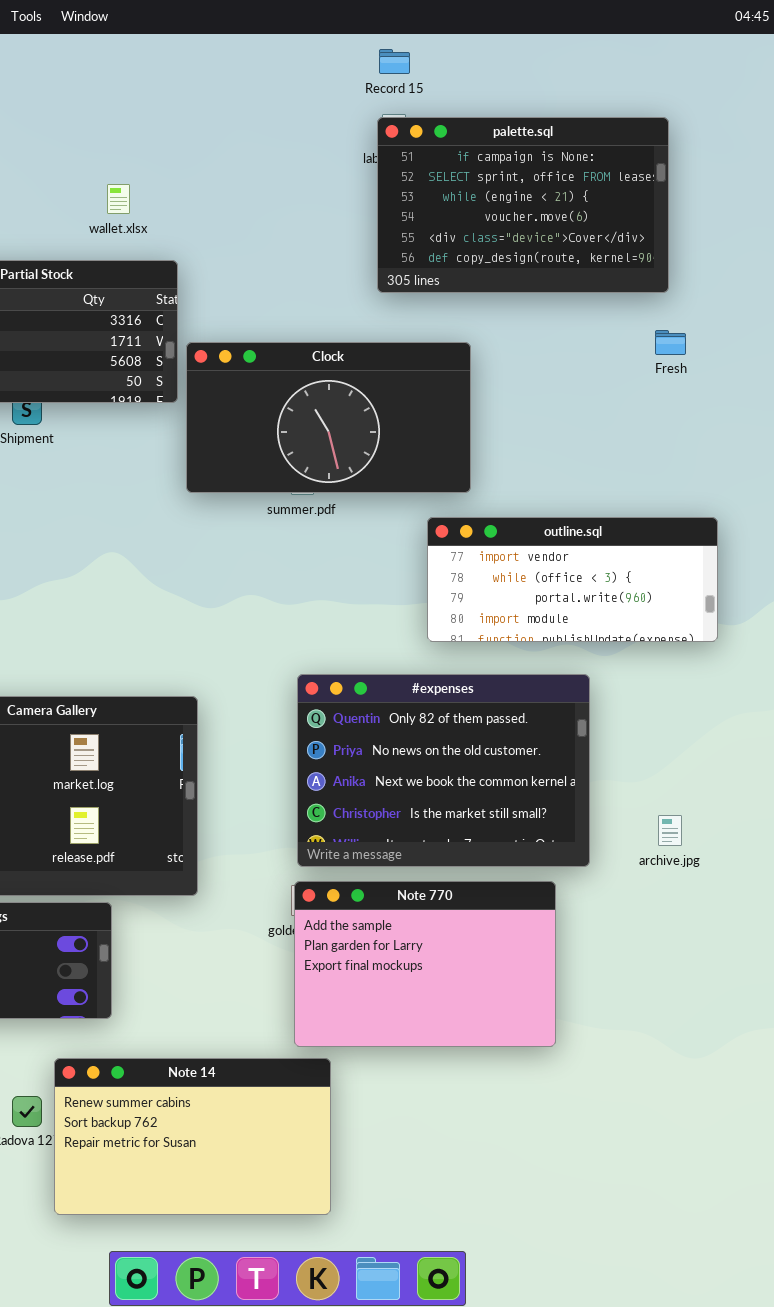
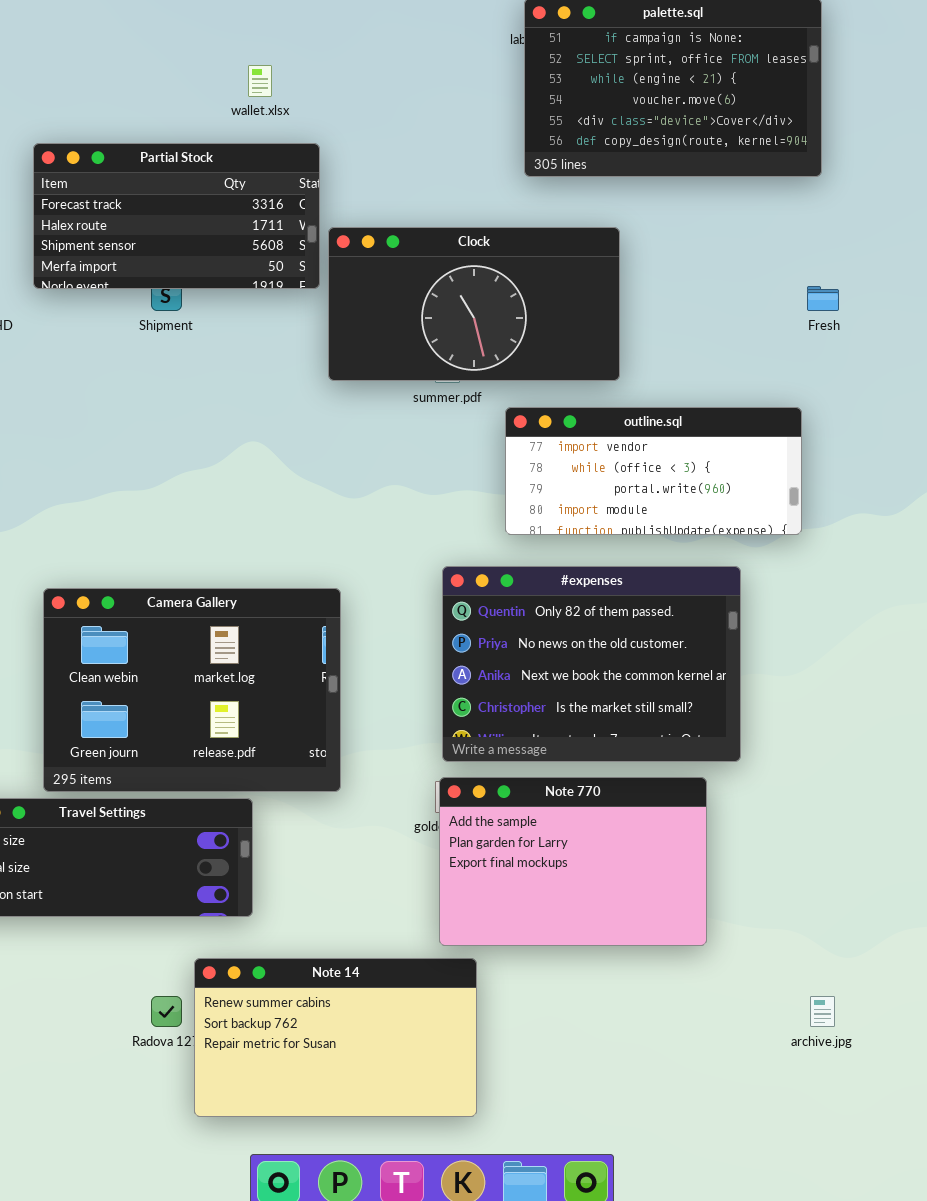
Fresh: [655,330,686,355] -> [807,286,839,311], moved
outline.sql: [427,517,718,642] -> [505,407,802,535], moved
archive.jpg: [658,815,682,846] -> [810,996,835,1027], moved

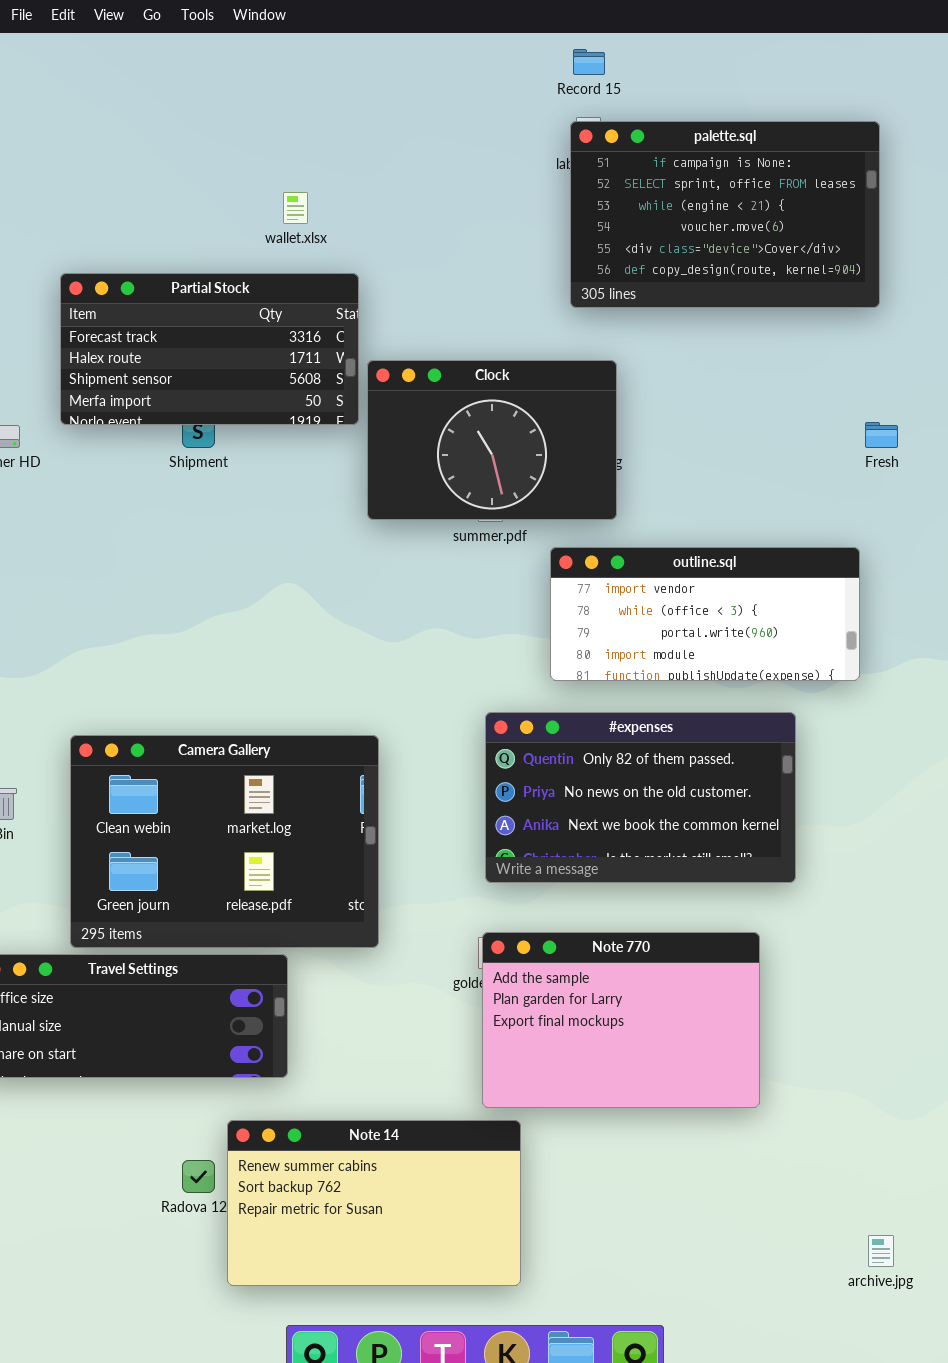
Clock: [328,227,620,381] -> [367,360,617,520], resized
#expenses: [442,566,741,762] -> [485,712,796,883], resized
archive.jpg: [810,996,835,1027] -> [868,1235,894,1267], moved

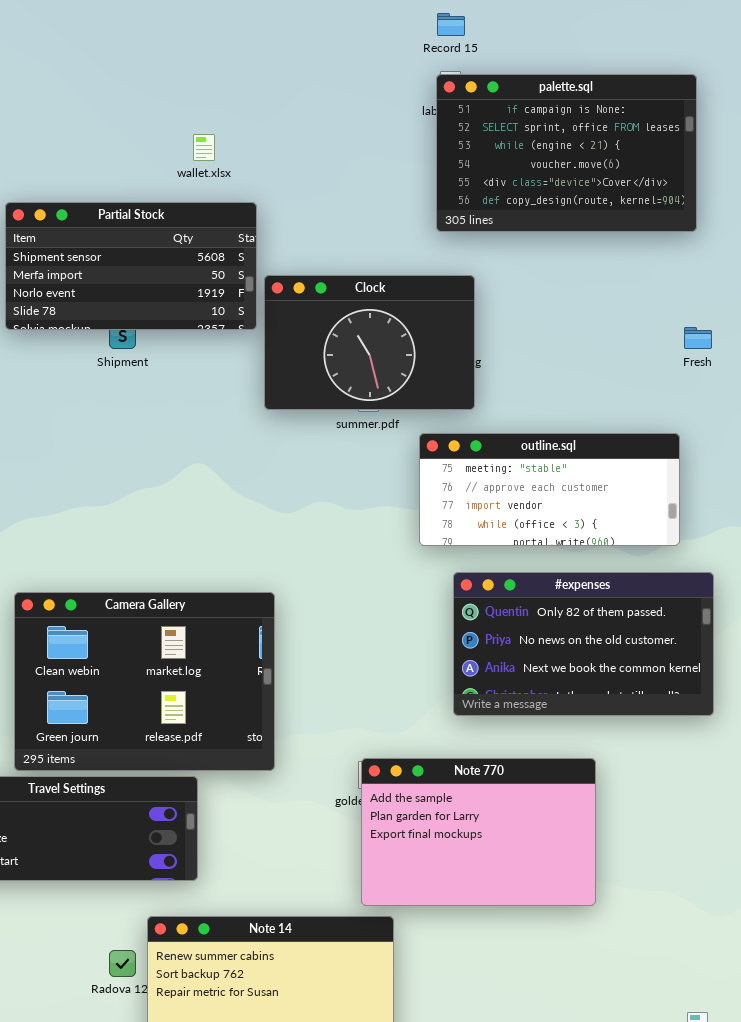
Partial Stock: [60,273,359,425] -> [5,202,257,330], scrolled down 2 rows
outline.sql: [550,547,860,681] -> [419,433,680,546], scrolled up 2 rows
#expenses: [485,712,796,883] -> [453,572,714,716], moved

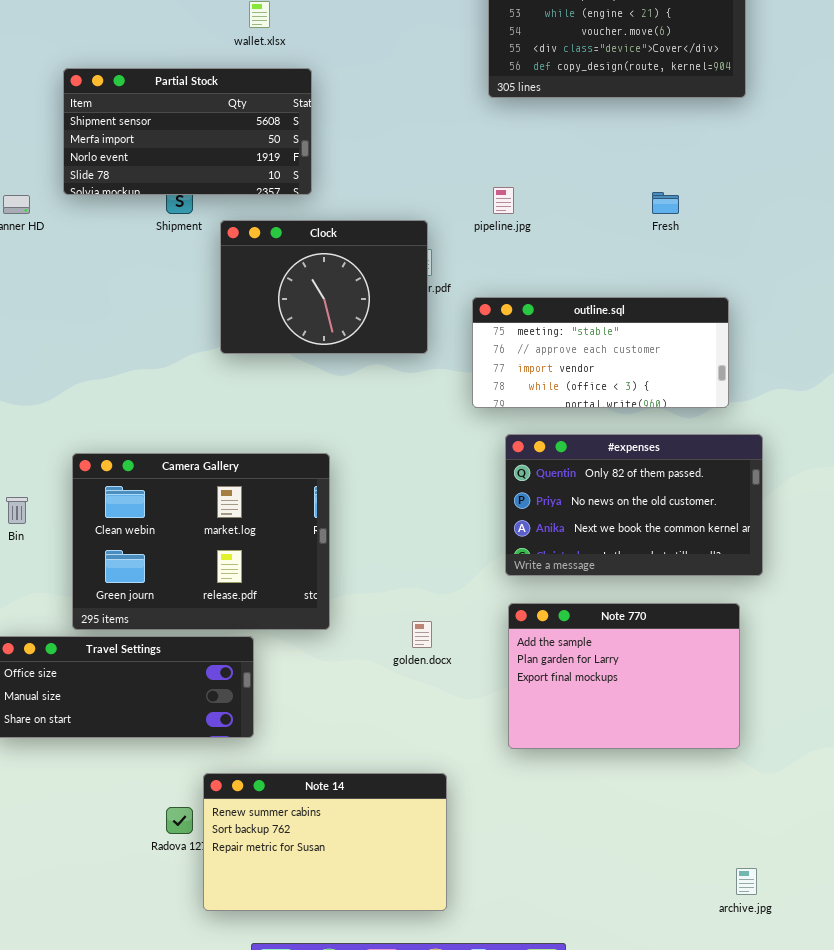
Clock: [264,275,475,410] -> [220,220,428,354], moved
Fresh: [684,327,712,349] -> [652,192,679,214], moved
Note 770: [361,758,596,906] -> [508,603,740,749], moved

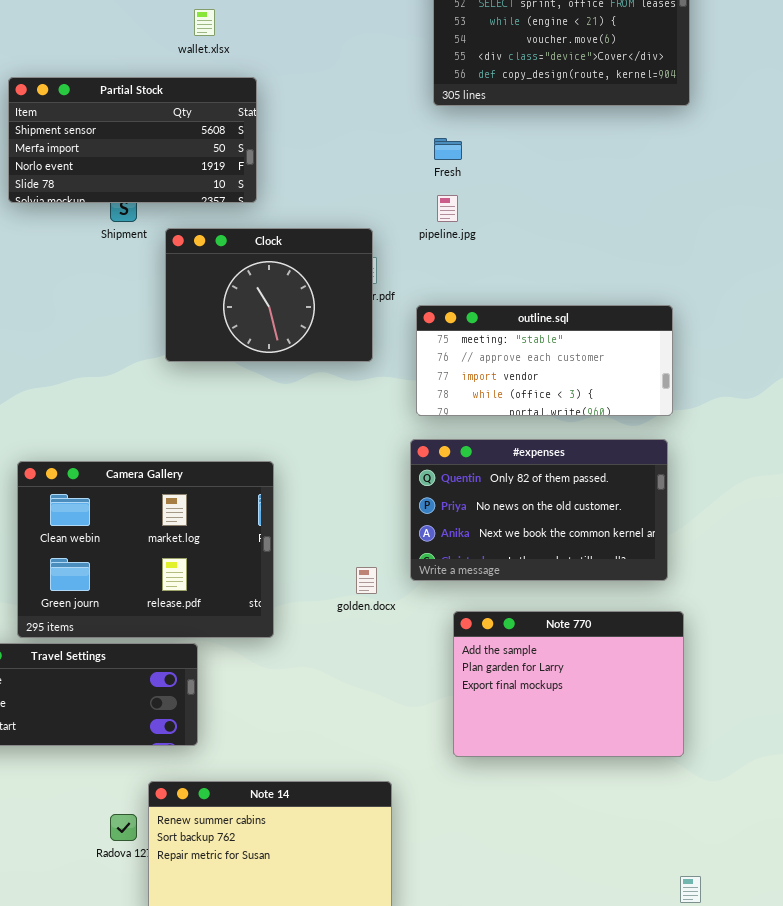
Fresh: [652,192,679,214] -> [434,138,462,160], moved
#expenses: [505,434,763,576] -> [410,439,668,581], moved
golden.docx: [412,621,432,648] -> [356,567,377,594], moved

